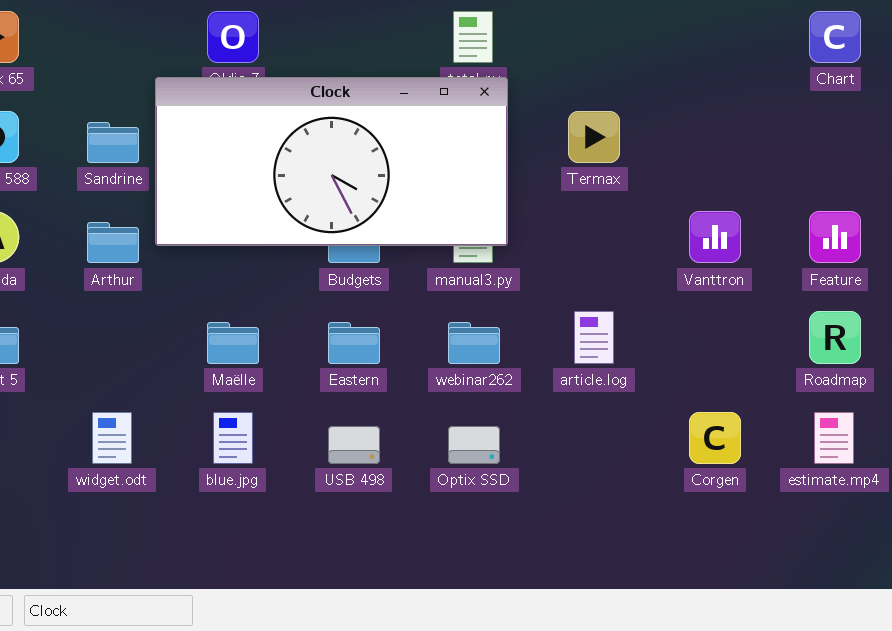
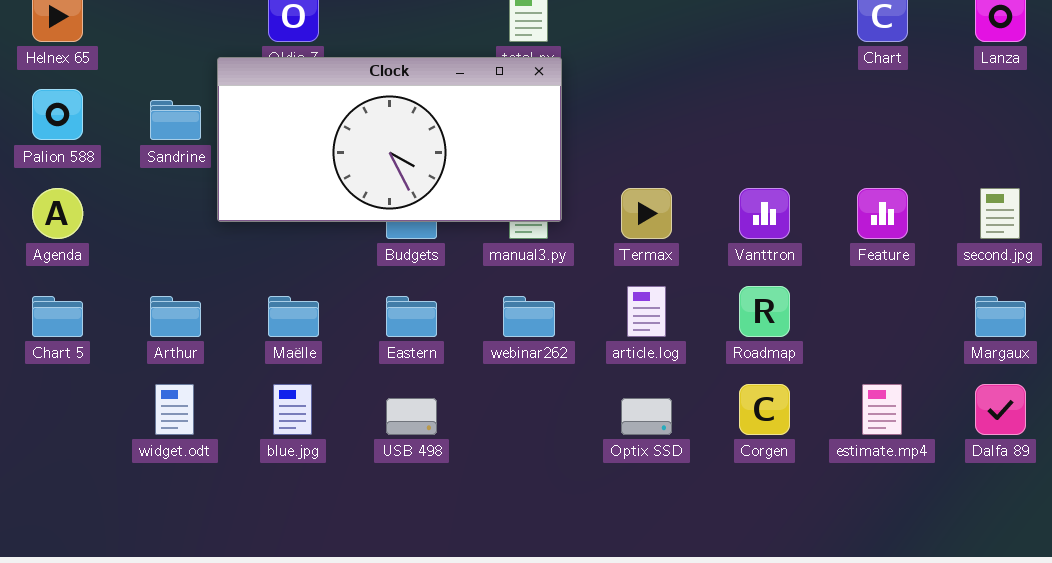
Termax: [568,111,620,163] -> [621,188,672,239], moved
Arthur: [87,222,139,263] -> [150,296,201,337], moved
Roadmap: [809,311,861,364] -> [739,286,790,337], moved
Optix SSD: [448,426,500,464] -> [621,398,672,435], moved

